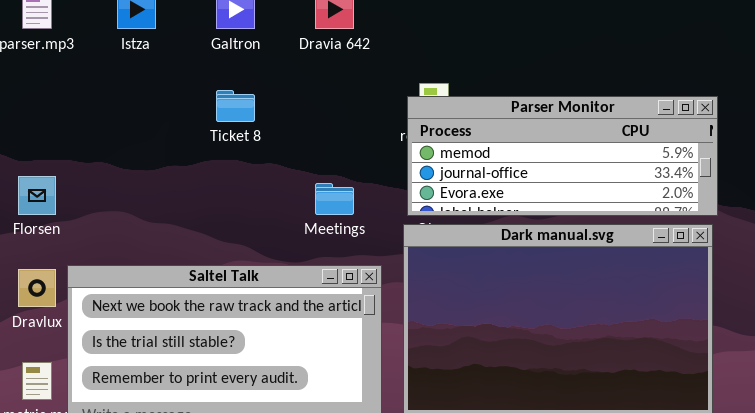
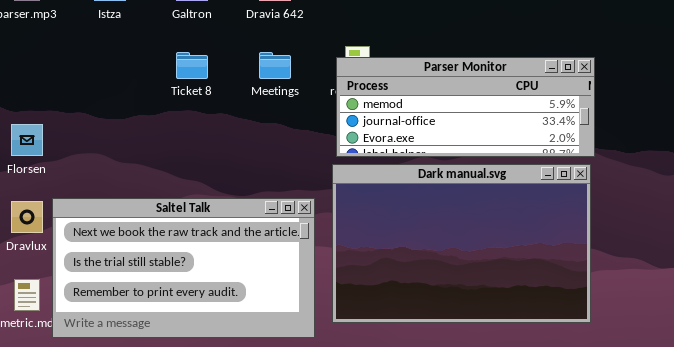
Meetings: [315,183,354,215] -> [259,52,291,79], moved

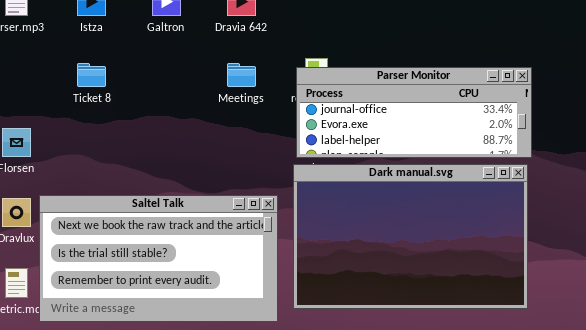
Ticket 8: [176,52,208,79] -> [77,63,106,87], moved
Parser Monitor: [336,57,595,157] -> [296,67,532,158], scrolled down 1 row

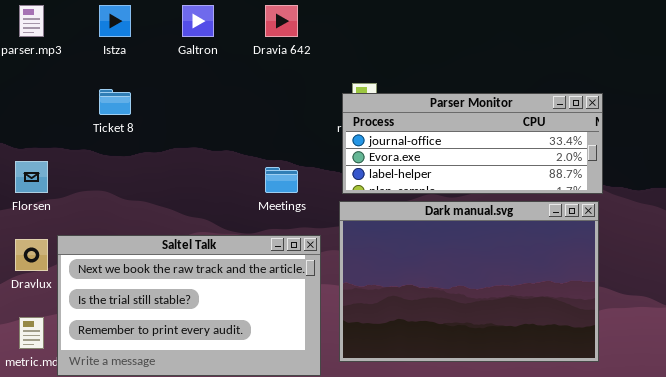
Meetings: [227,63,256,87] -> [265,167,298,193], moved

